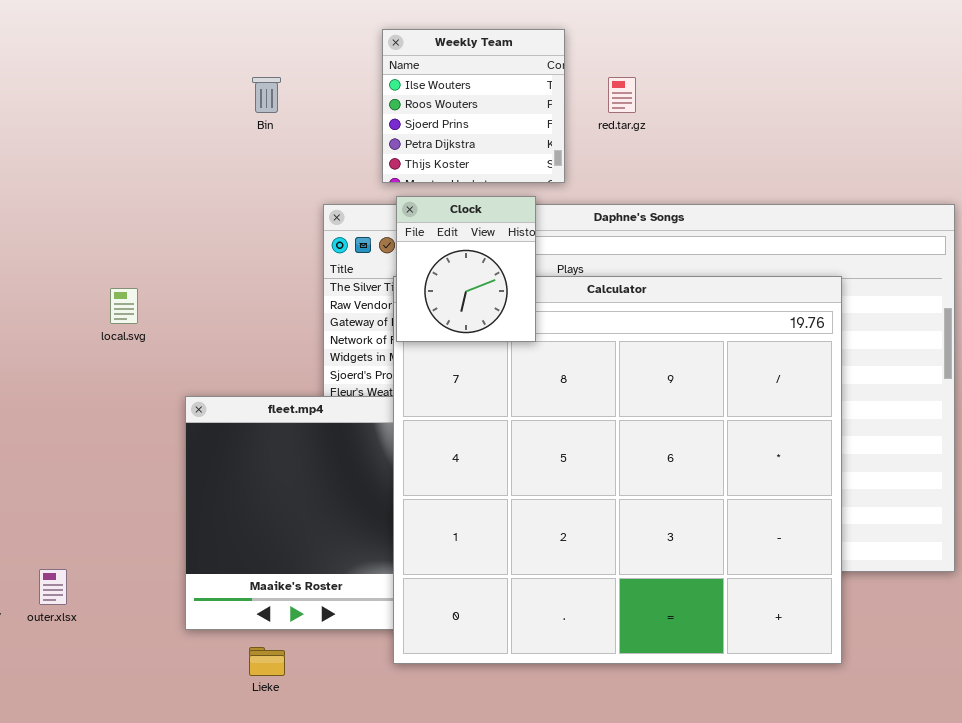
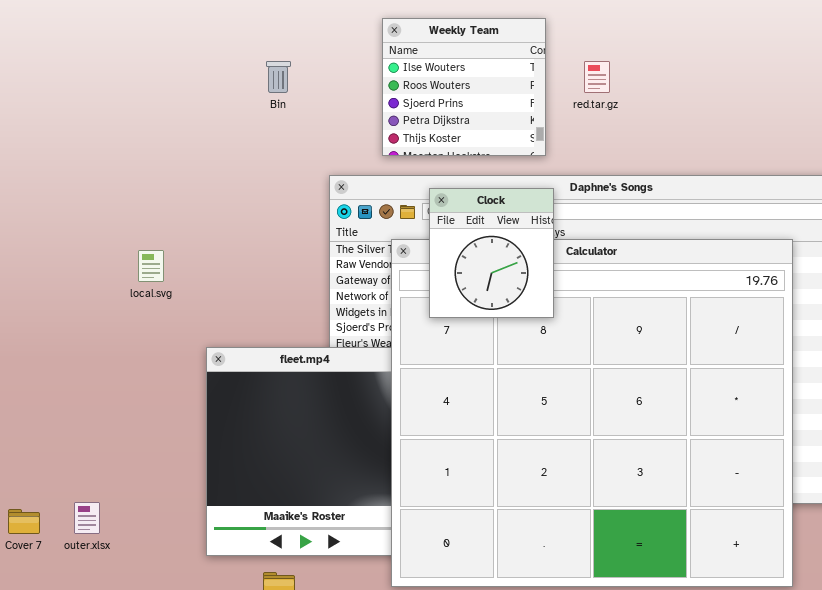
Clock: [396,196,536,342] -> [429,188,554,318], moved

